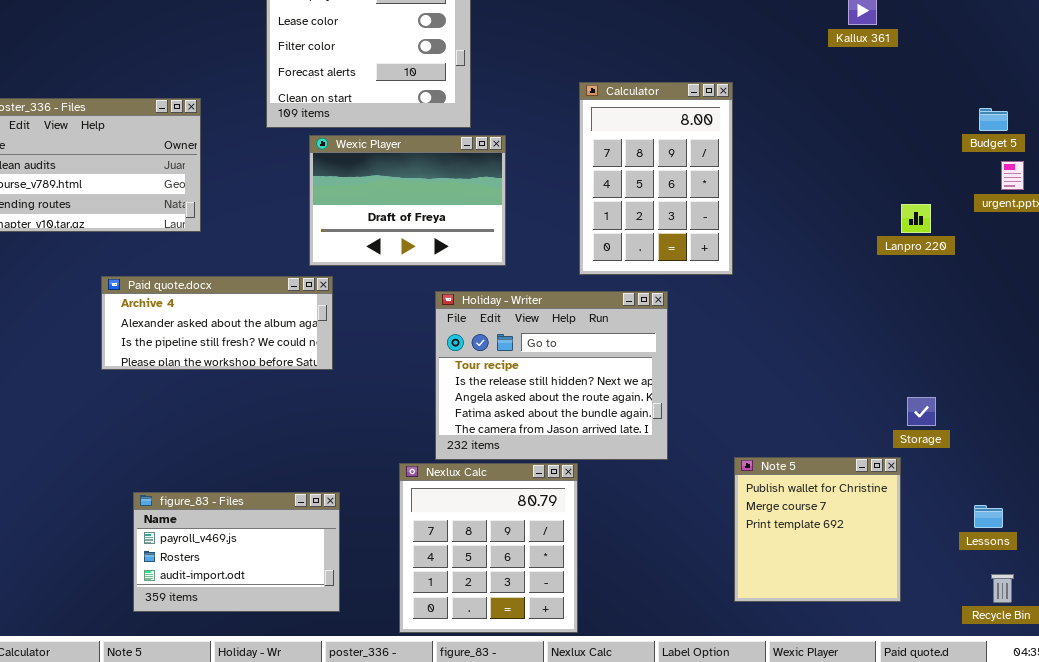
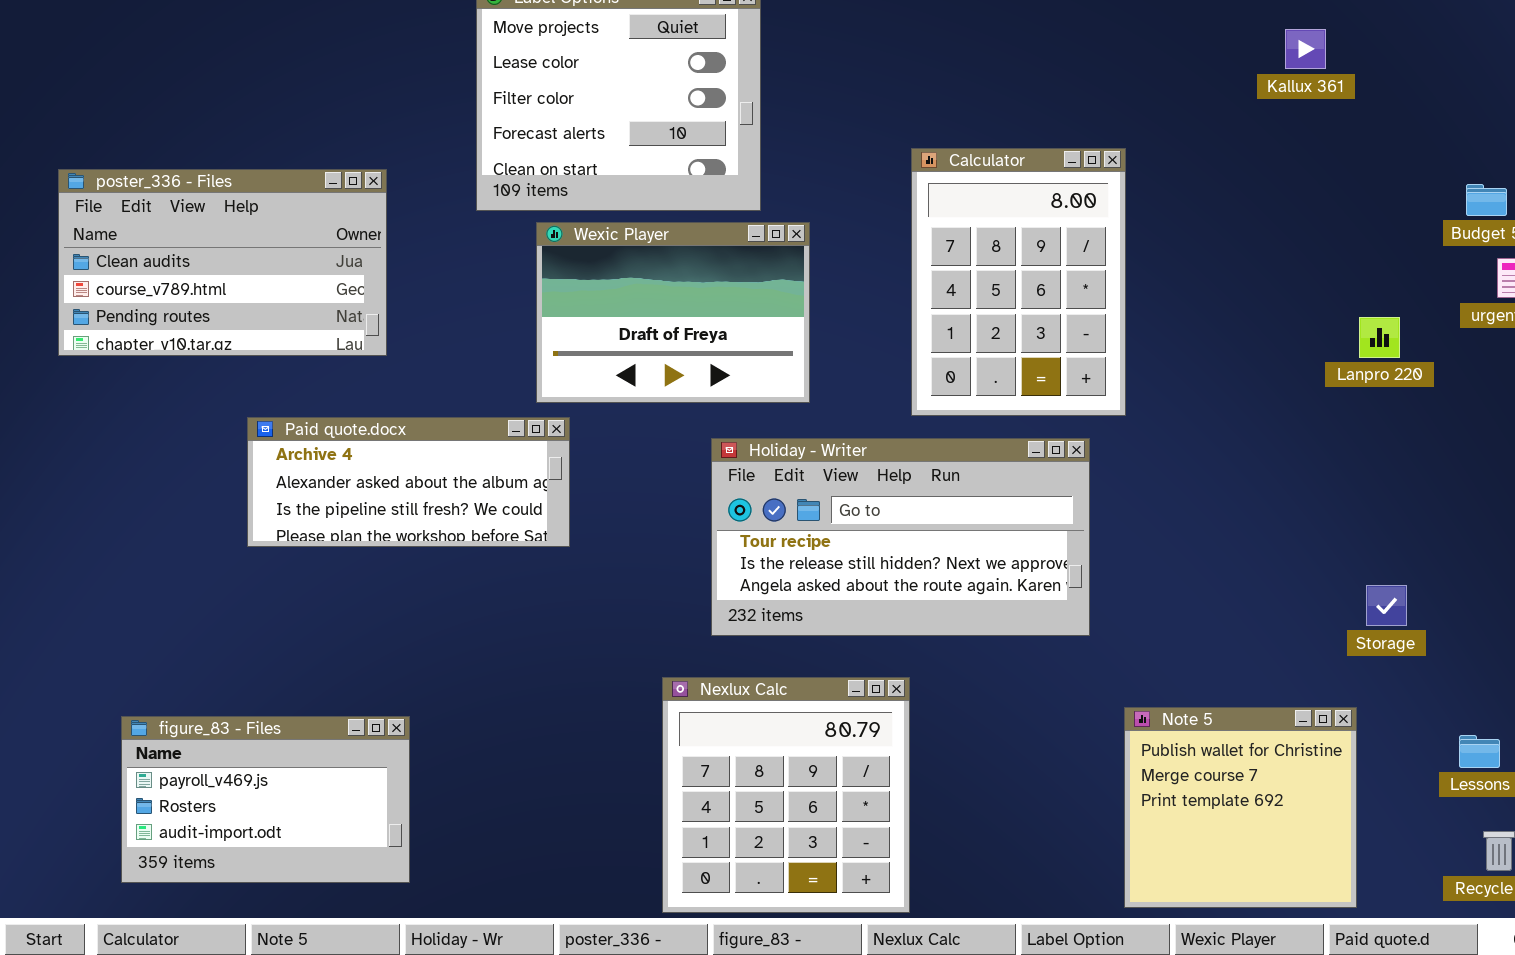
Holiday - Writer: [435,291,668,460] -> [711,438,1090,636], resized
Note 5: [734,457,901,602] -> [1124,707,1357,908], moved
figure_83 - Files: [133,492,340,612] -> [121,716,410,883], moved

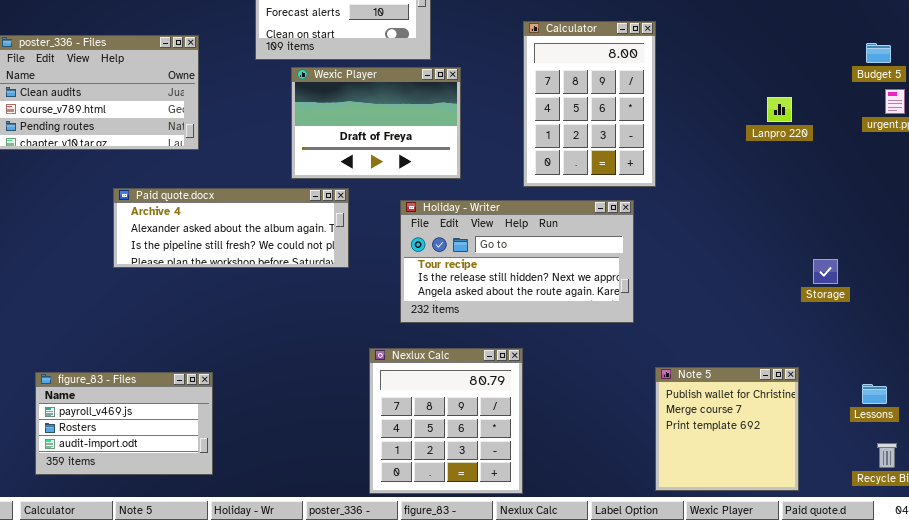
Lanpro 220: [1359,317,1400,358] -> [767,97,792,122], moved
Paid quote.docx: [247,417,570,547] -> [113,188,349,268], resized
Storage: [1366,585,1407,626] -> [813,259,838,284], moved

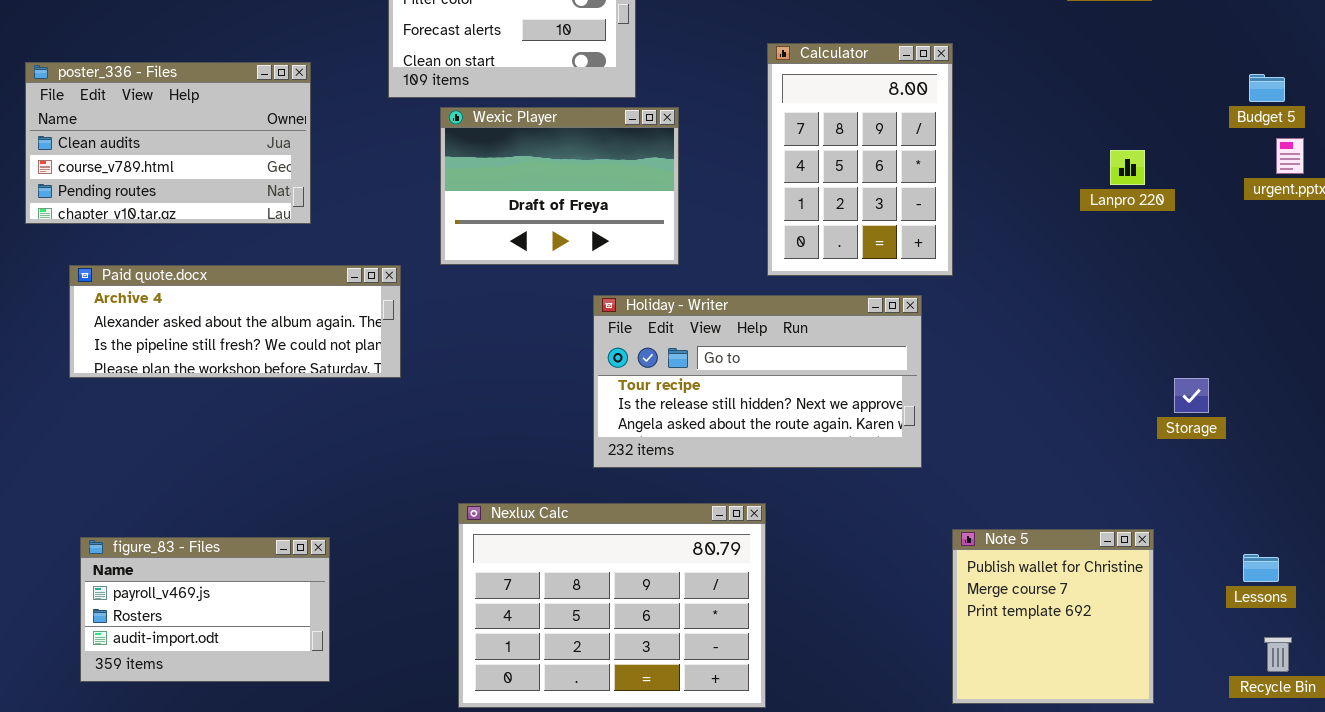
Paid quote.docx: [113,188,349,268] -> [69,265,401,378], moved
Nexlux Calc: [369,348,523,494] -> [458,503,766,708], resized

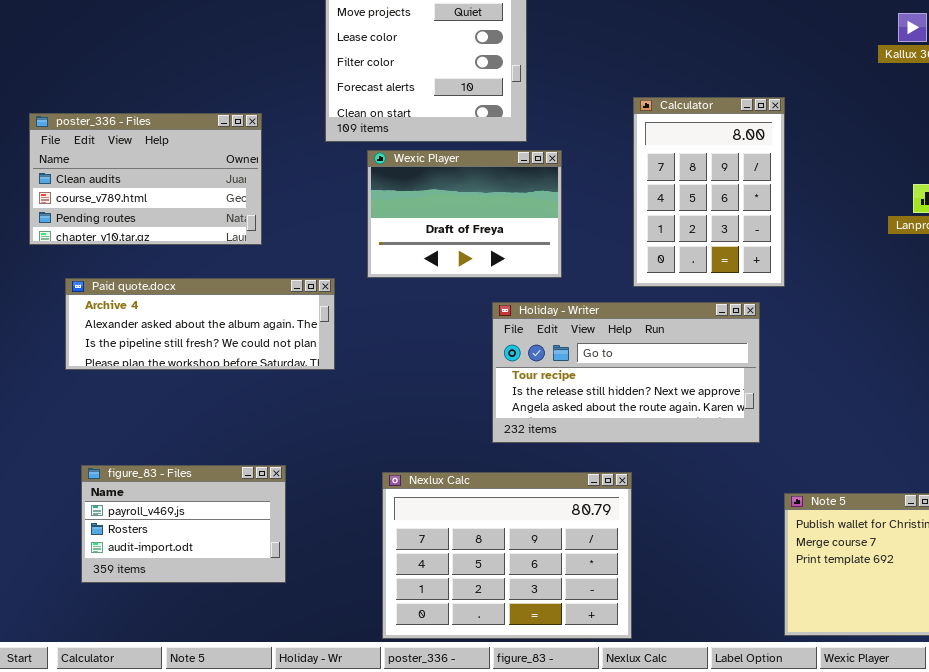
figure_83 - Files: [80,537,330,682] -> [81,465,286,583], moved

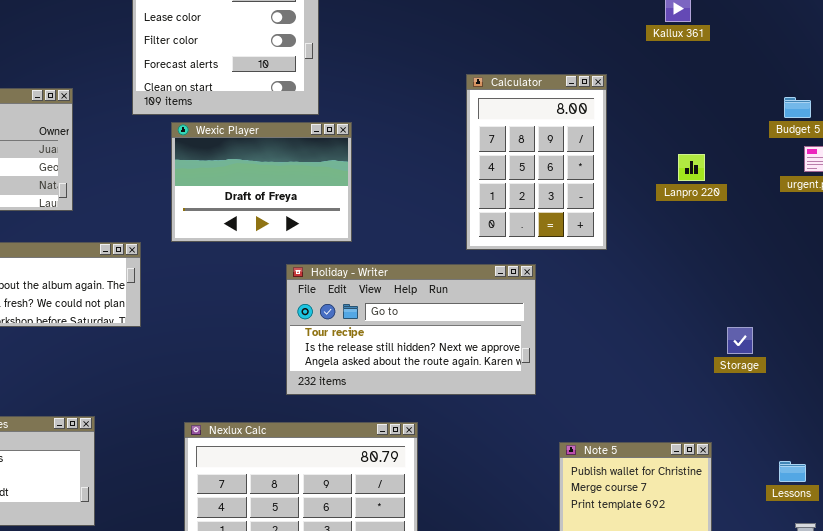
Calculator: [633,97,785,287] -> [466,74,607,250], moved

